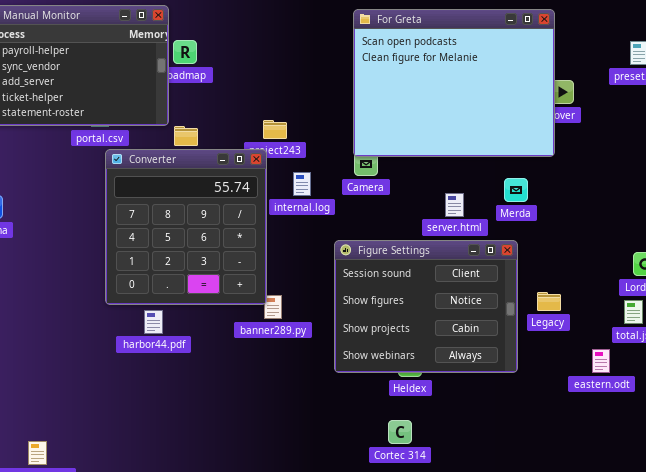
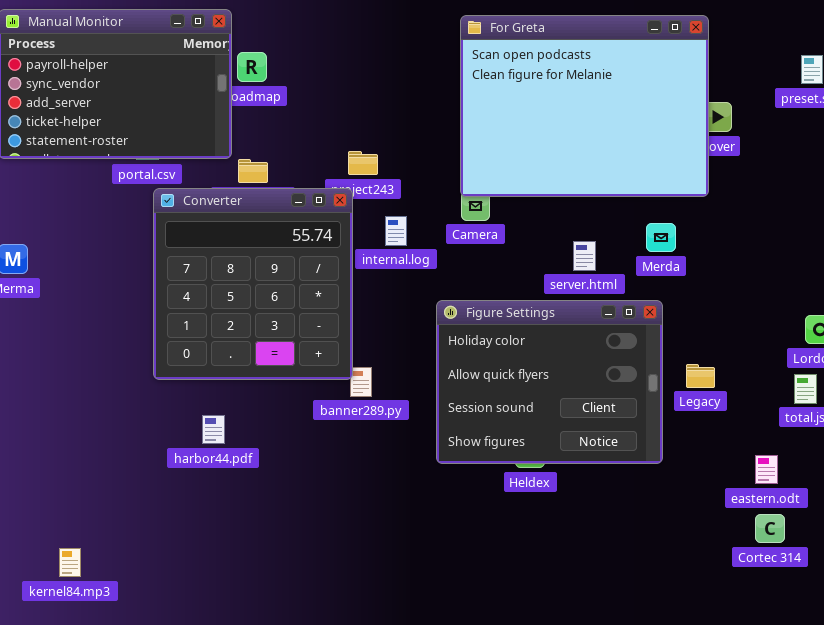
Figure Settings: [334,240,518,373] -> [436,300,663,464], scrolled up 2 rows
harbor44.pdf: [144,310,163,334] -> [202,415,225,444], moved
eastern.odt: [592,349,610,373] -> [755,455,778,484], moved
Cortec 314: [388,420,412,444] -> [755,514,785,543], moved

